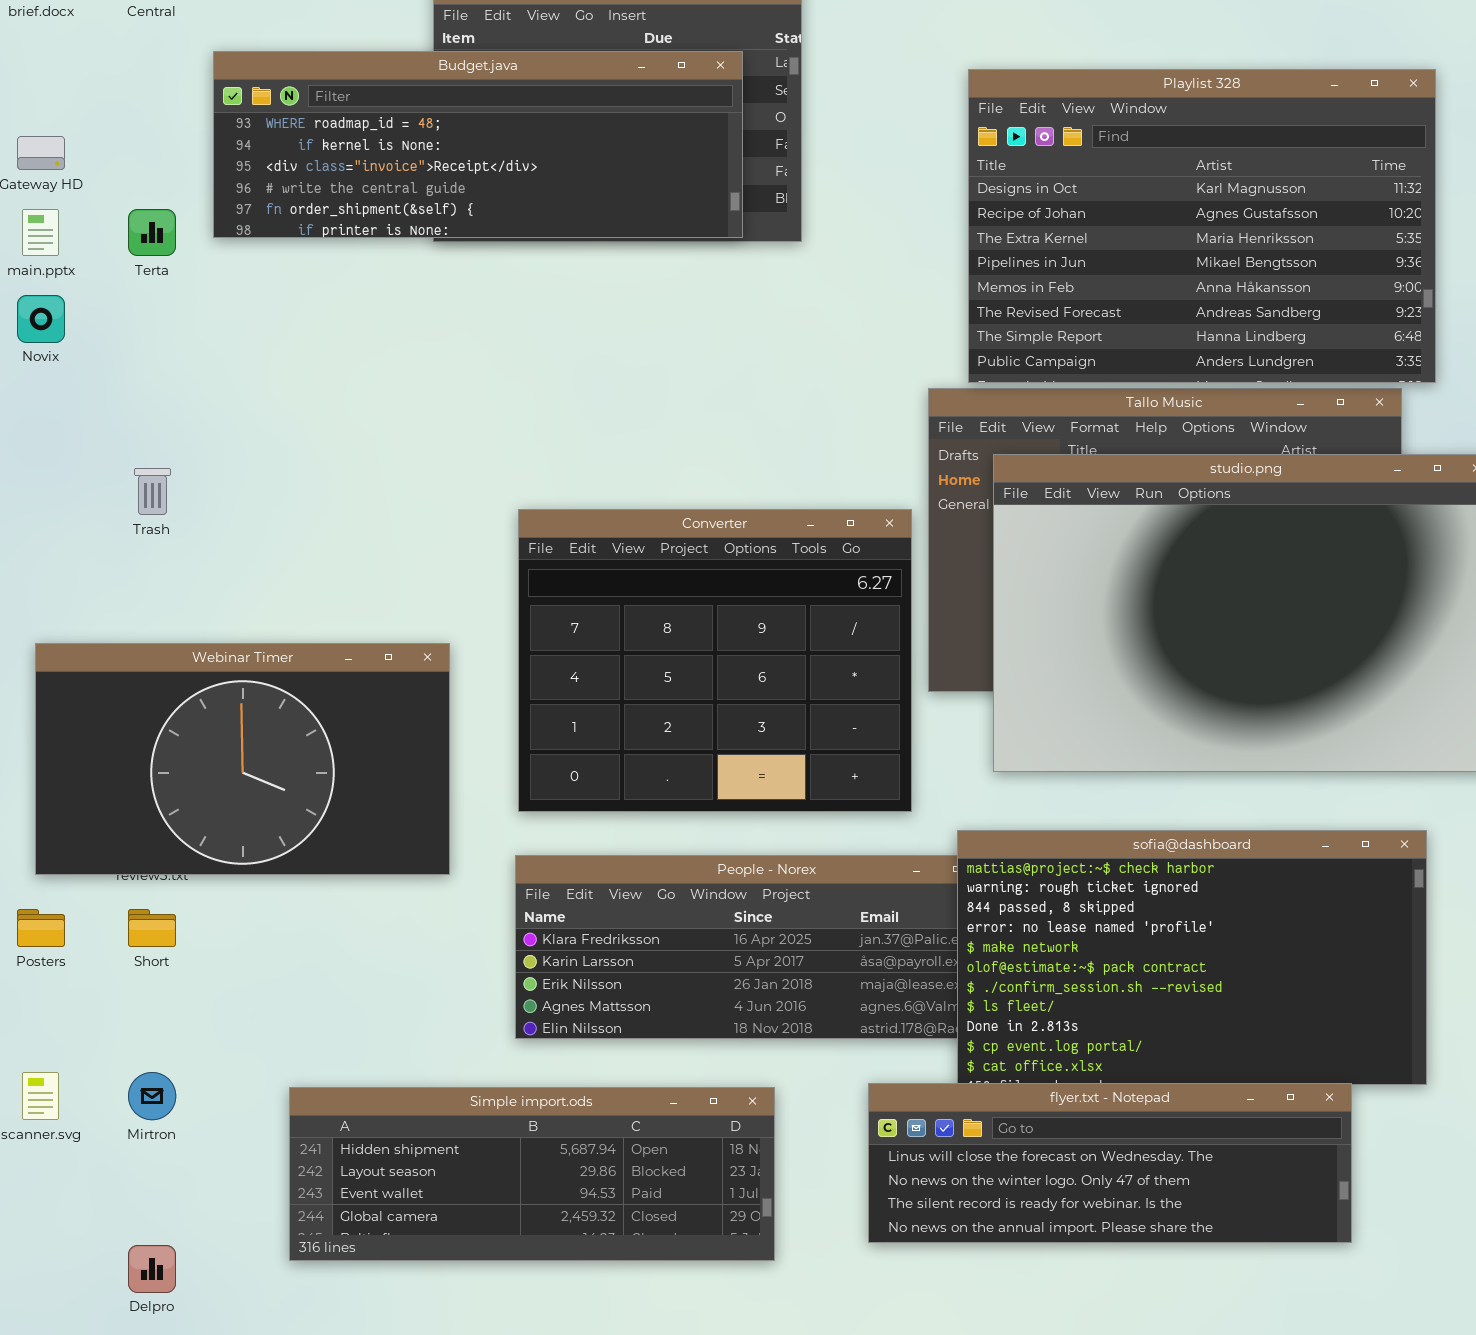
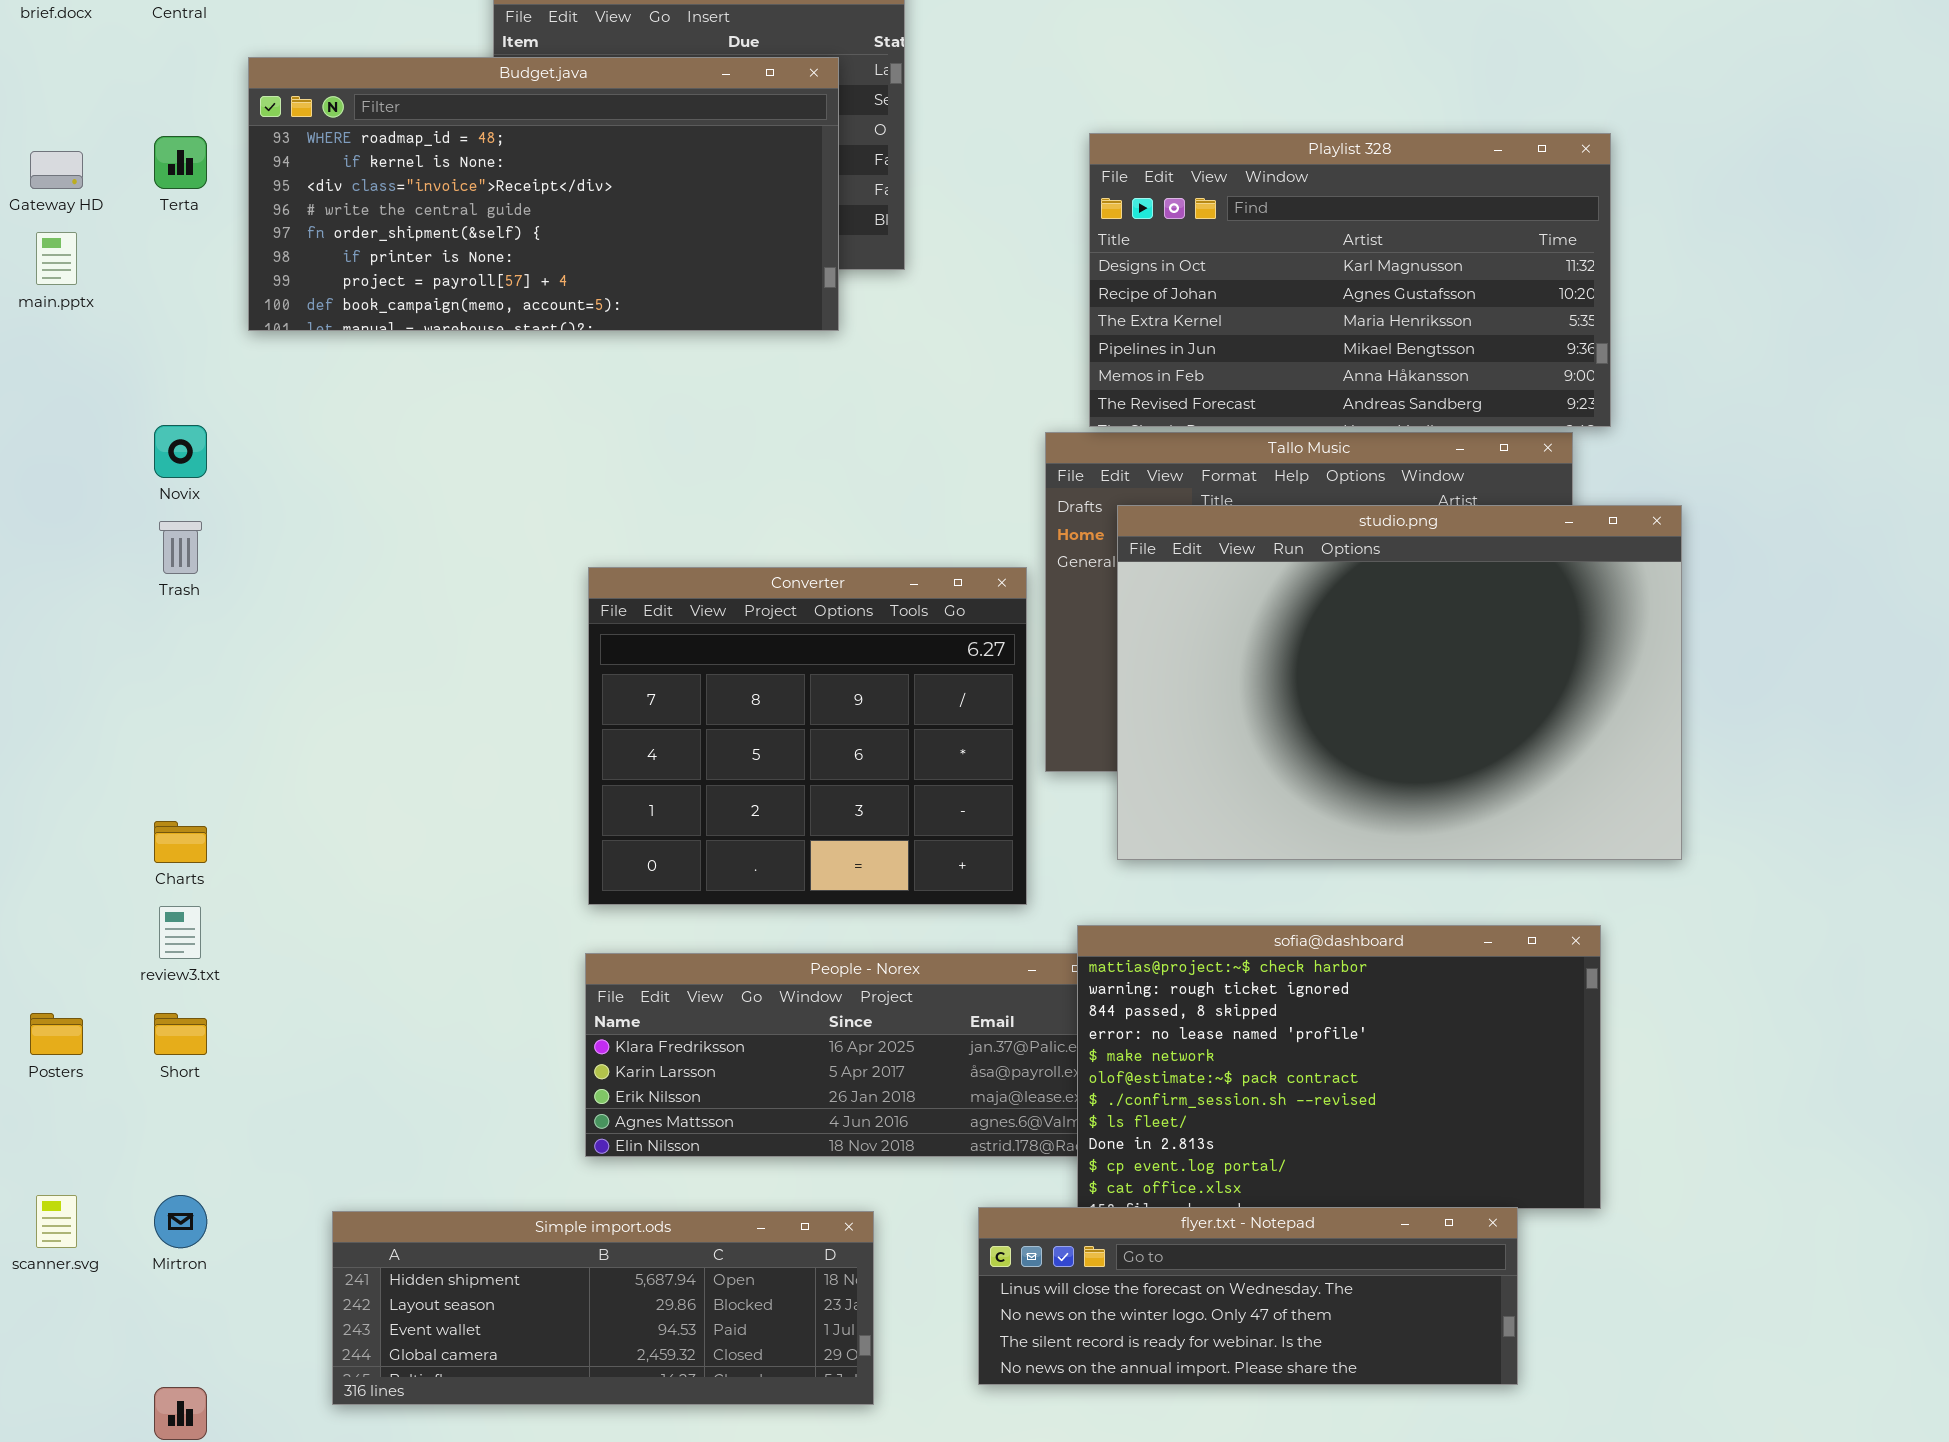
Budget.java: [213,51,743,238] -> [248,57,839,331], resized
Playlist 328: [968,69,1436,383] -> [1089,133,1611,427], resized
Terta: [128,209,176,256] -> [154,136,207,189], moved
Novix: [17,295,65,343] -> [154,425,207,478], moved
Webinar Timer: [35,643,450,875] -> none, closed

